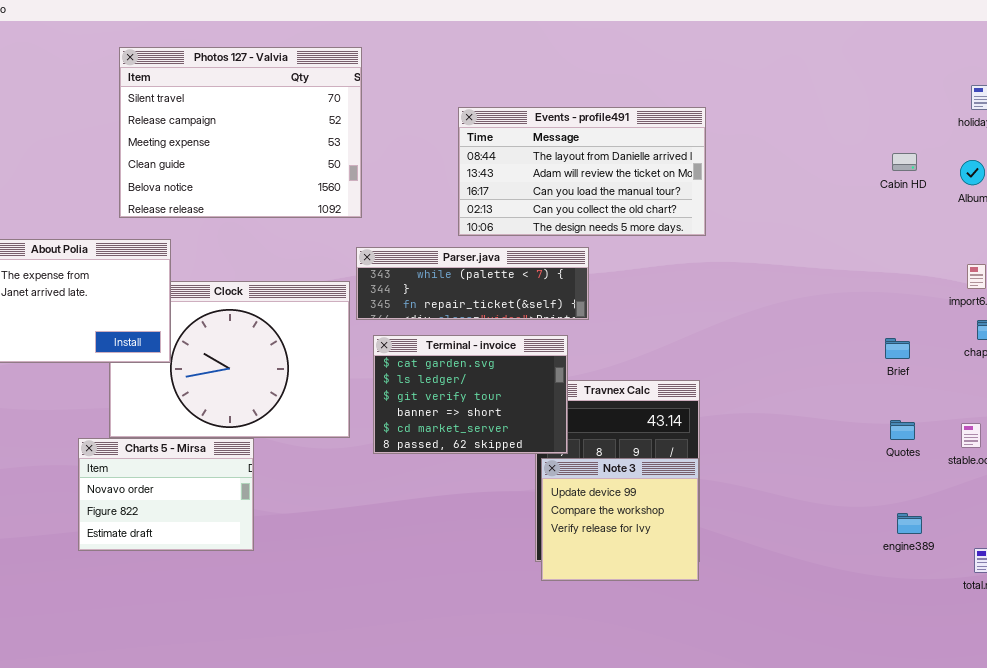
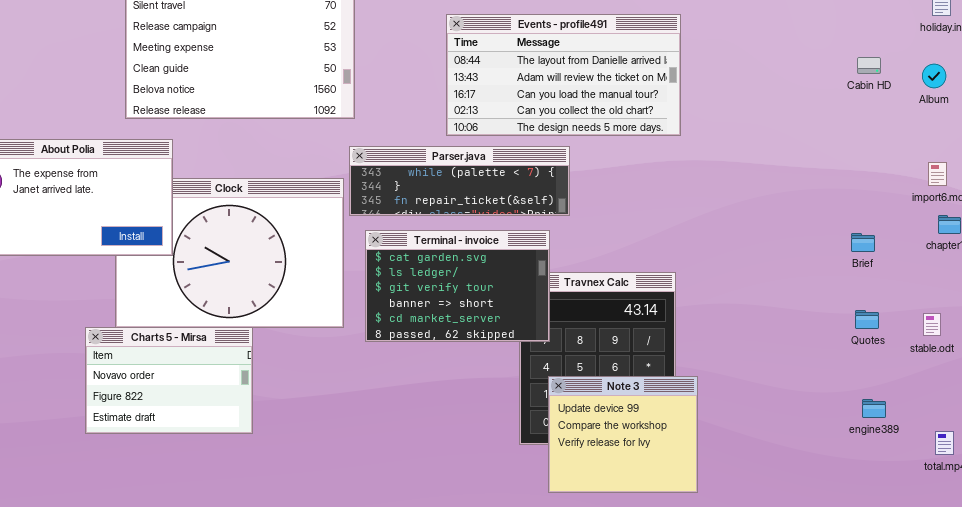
Note 3: [541,458,699,581] -> [548,376,698,493], moved

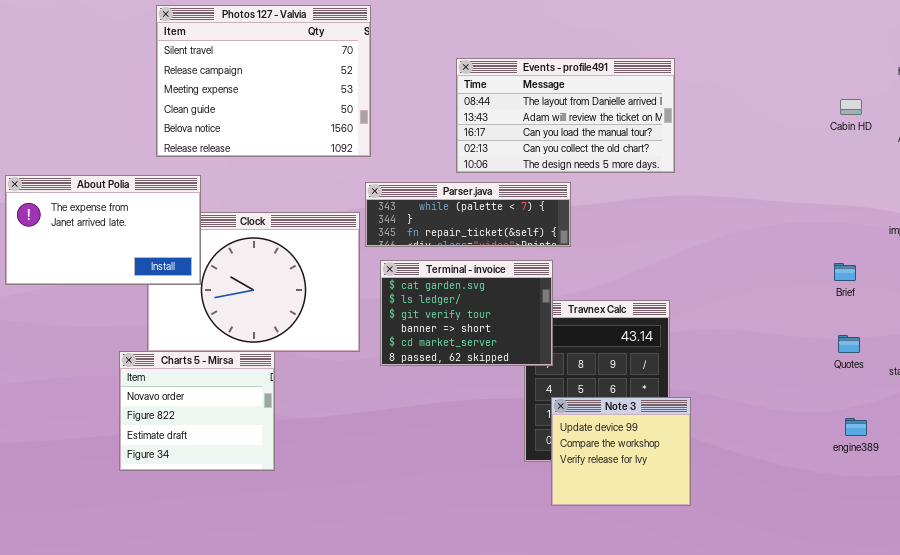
Charts 5 - Mirsa: [85,327,253,434] -> [119,351,275,471], resized

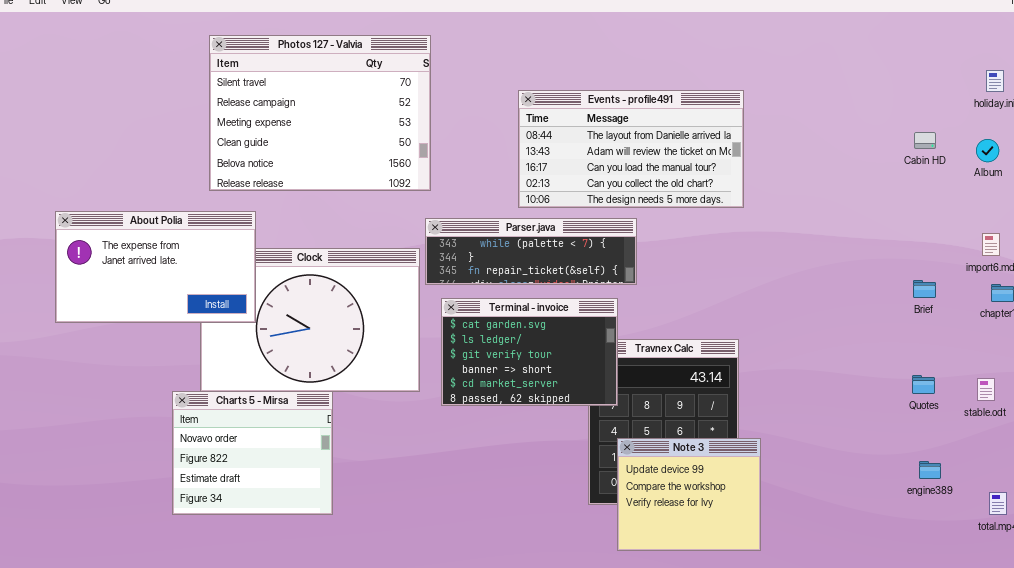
Brief: [834,263,856,281] -> [913,280,936,298], moved

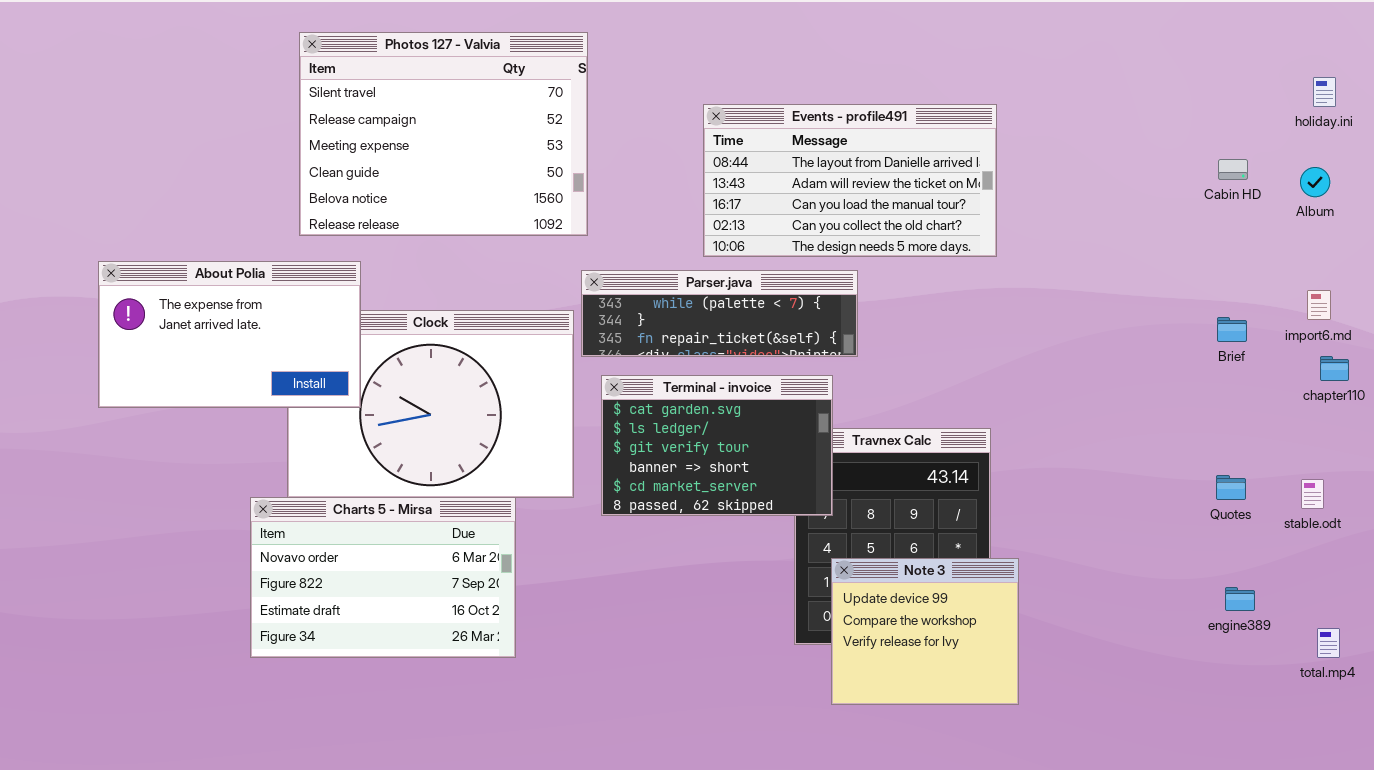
Brief: [913,280,936,298] -> [1217,317,1247,342], moved
Charts 5 - Mirsa: [172,391,333,515] -> [250,497,516,658], resized

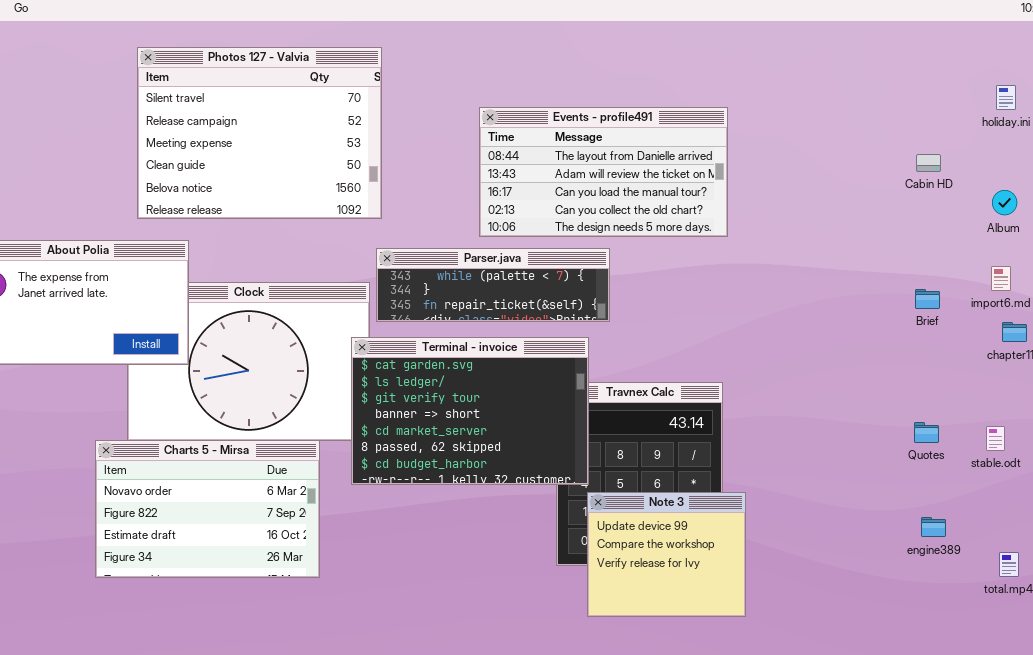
Album: [1300,167,1330,197] -> [992,190,1017,215], moved
Terminal - invoice: [601,375,833,516] -> [351,337,589,485], resized

